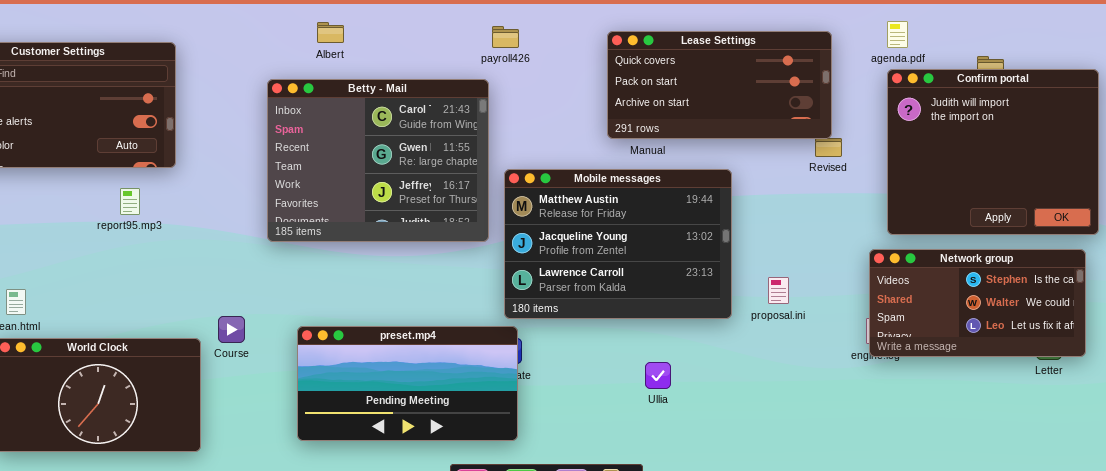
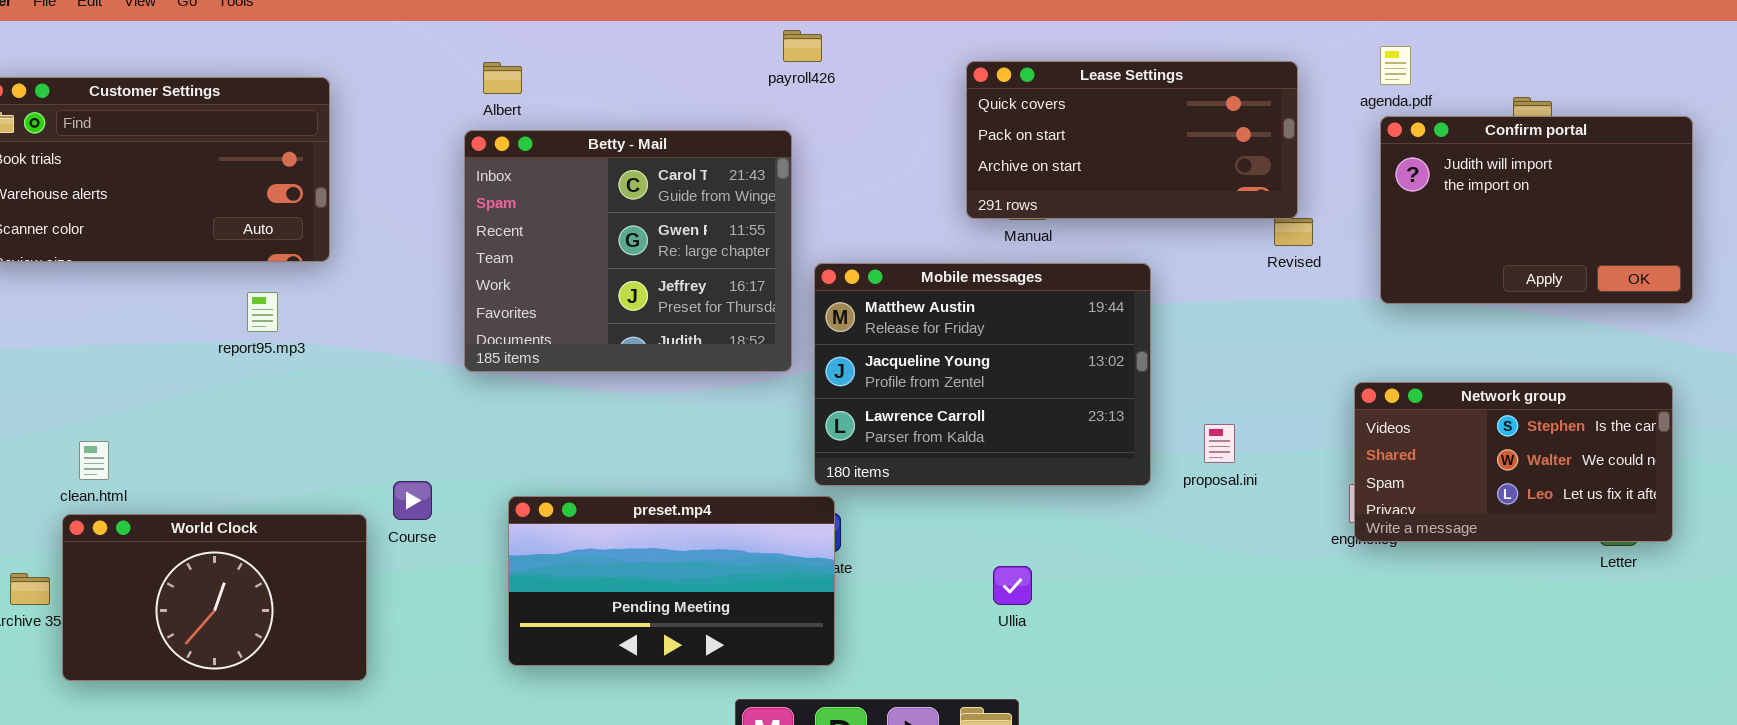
Albert: [317,22,344,43] -> [483,62,522,94], moved
payroll426: [492,26,519,48] -> [783,30,822,62], moved
Confirm portal: [887,69,1099,235] -> [1380,116,1693,304], resized
Ullia: [645,362,671,389] -> [993,566,1032,605], moved

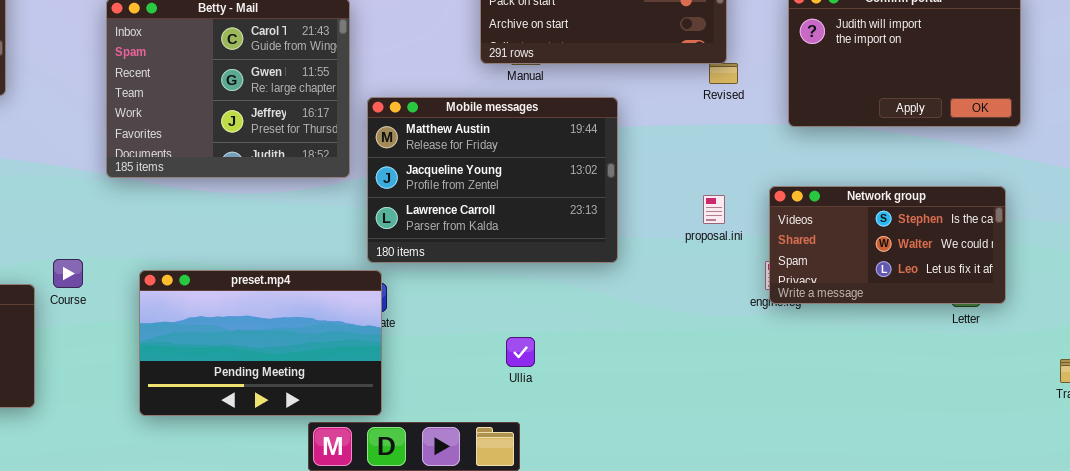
proposal.ini: [1204,424,1235,463] -> [703,195,725,224], moved
preset.mp4: [508,496,835,666] -> [139,270,382,416], resized
Ullia: [993,566,1032,605] -> [506,337,535,367], moved

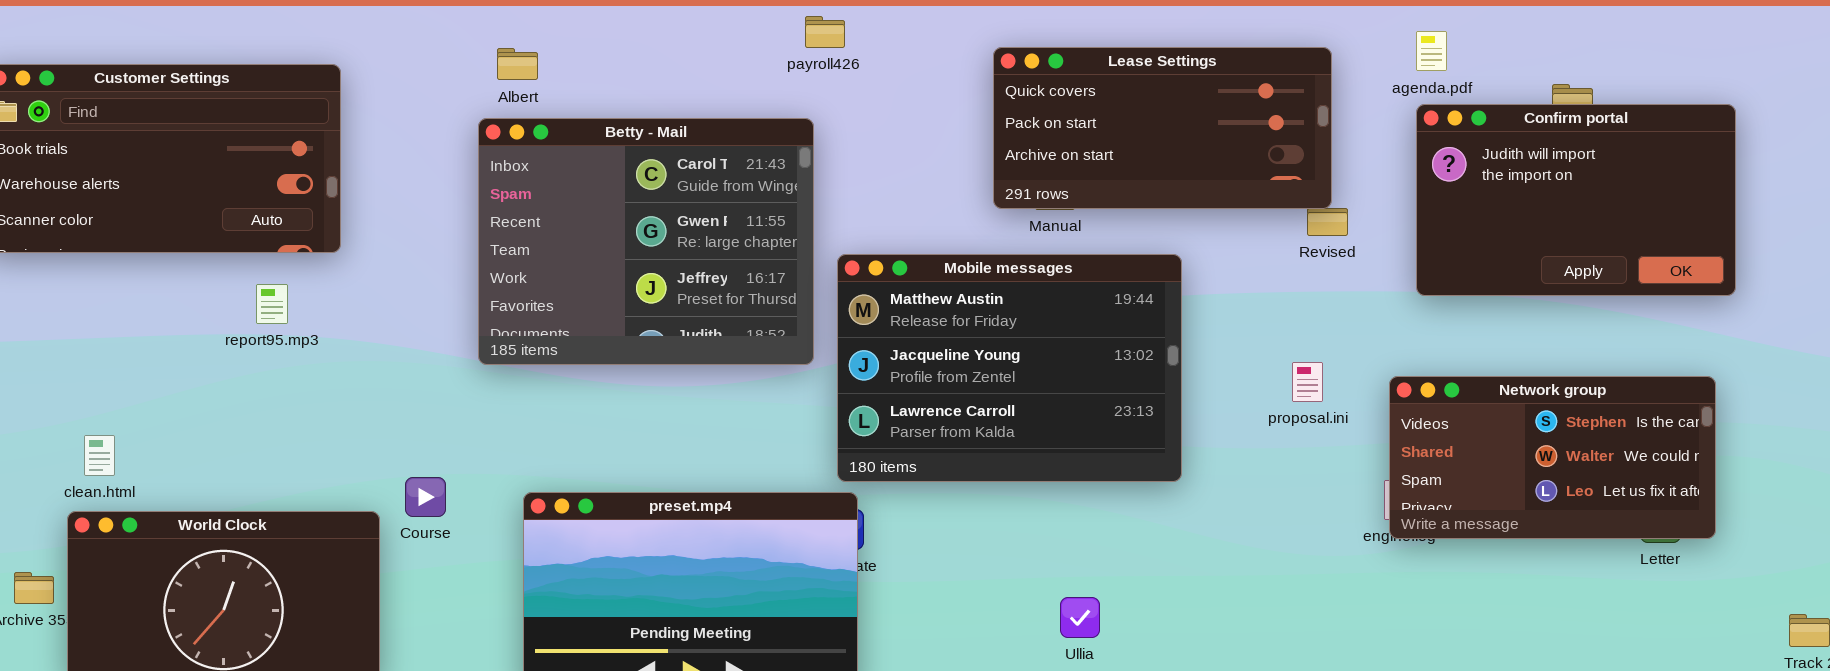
proposal.ini: [703,195,725,224] -> [1292,362,1323,402], moved
Ullia: [506,337,535,367] -> [1060,597,1100,638], moved

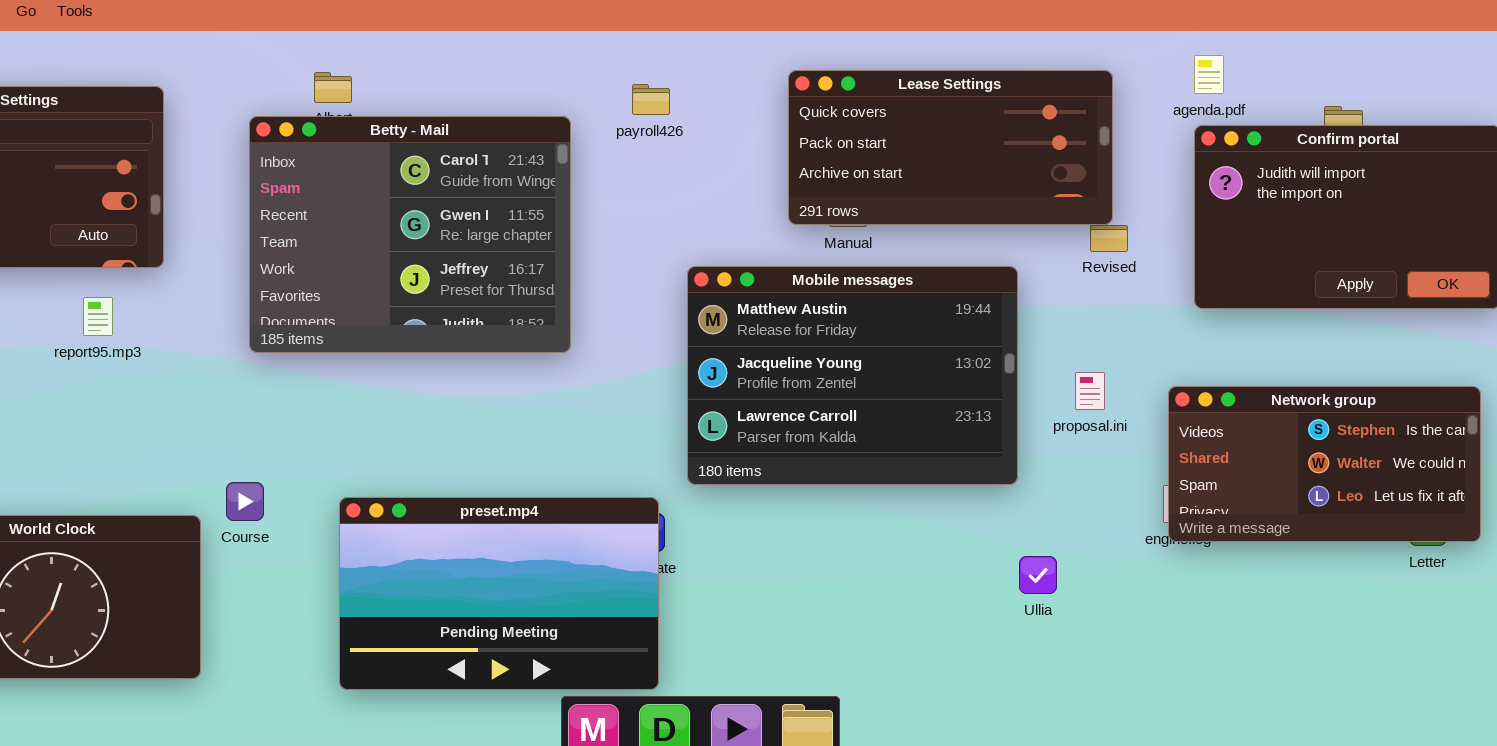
payroll426: [805,16,845,48] -> [632,84,670,115], moved
Betty - Mail: [478,118,814,365] -> [249,116,571,353], moved
Mobile messages: [837,254,1182,482] -> [687,266,1018,485], moved
Ullia: [1060,597,1100,638] -> [1019,556,1057,594], moved

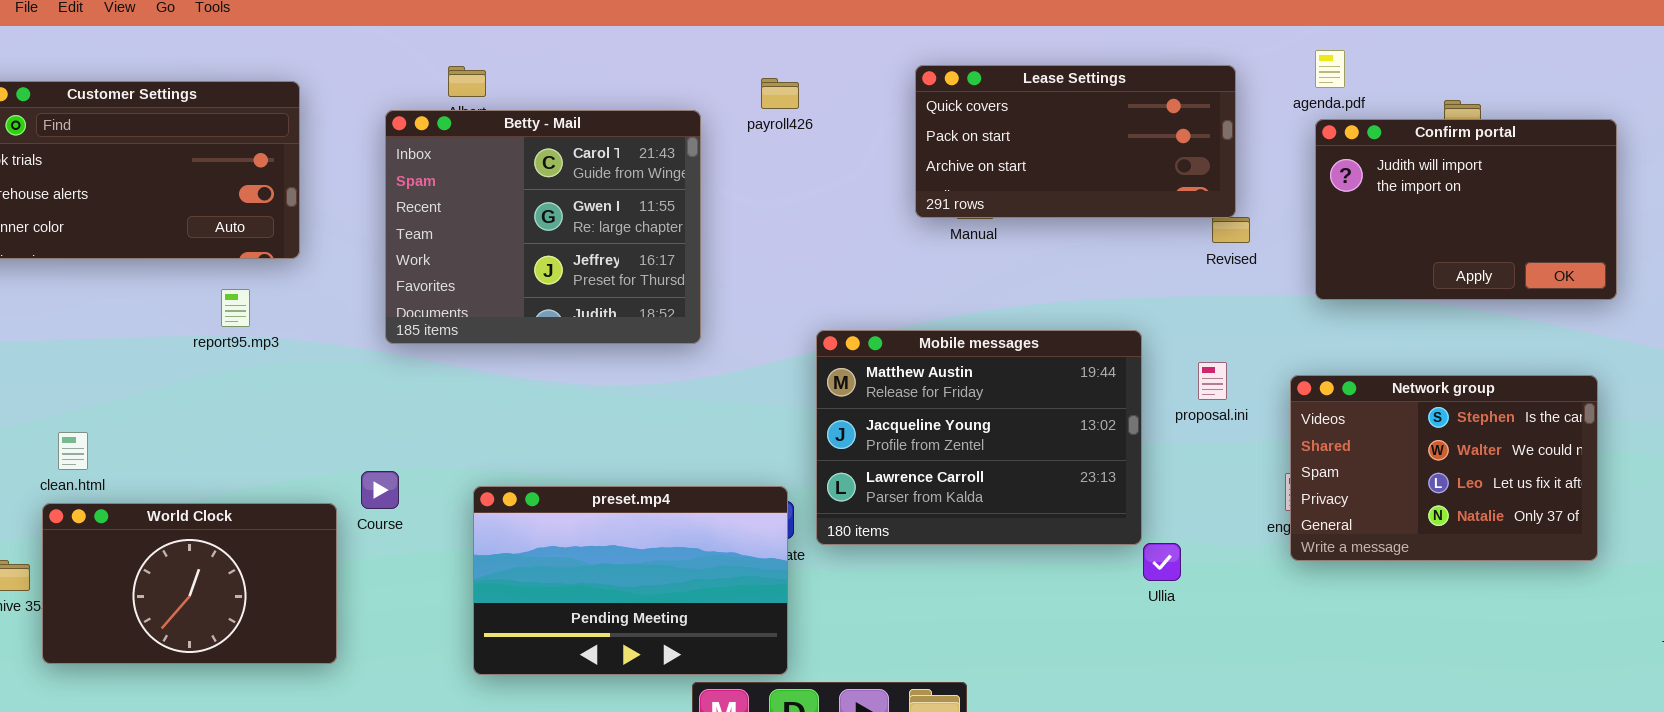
Mobile messages: [687,266,1018,485] -> [816,330,1142,545], moved
Network group: [1168,386,1481,542] -> [1290,375,1598,561], resized

